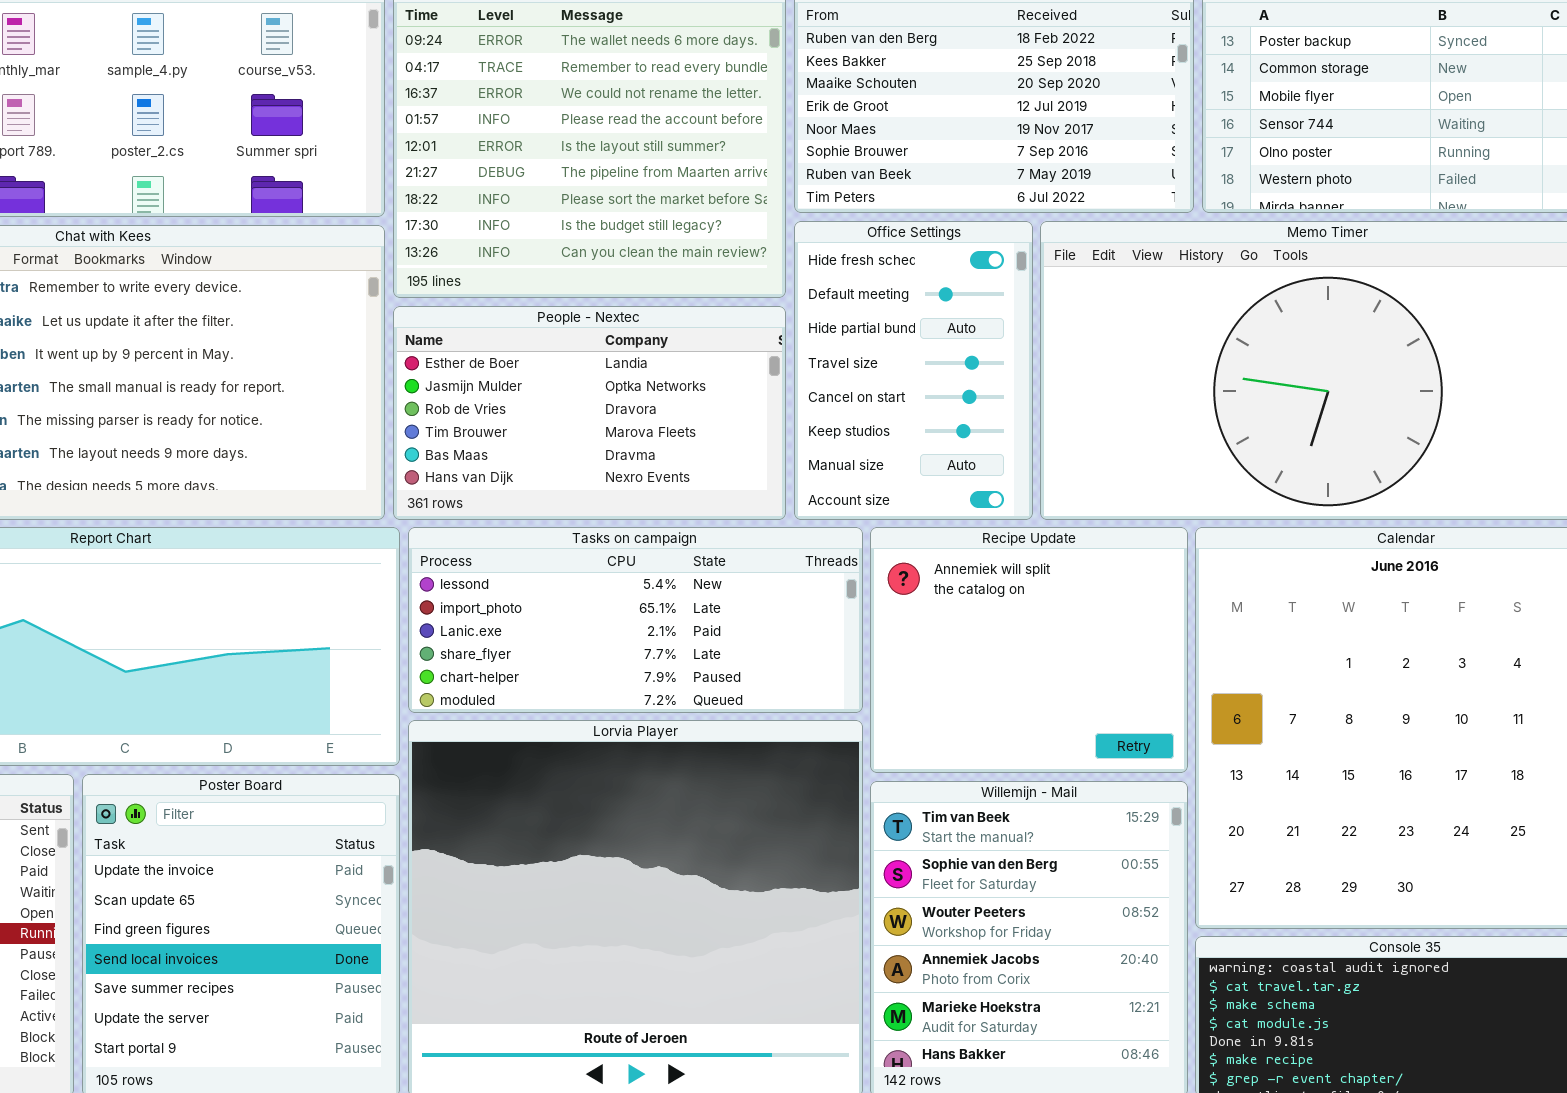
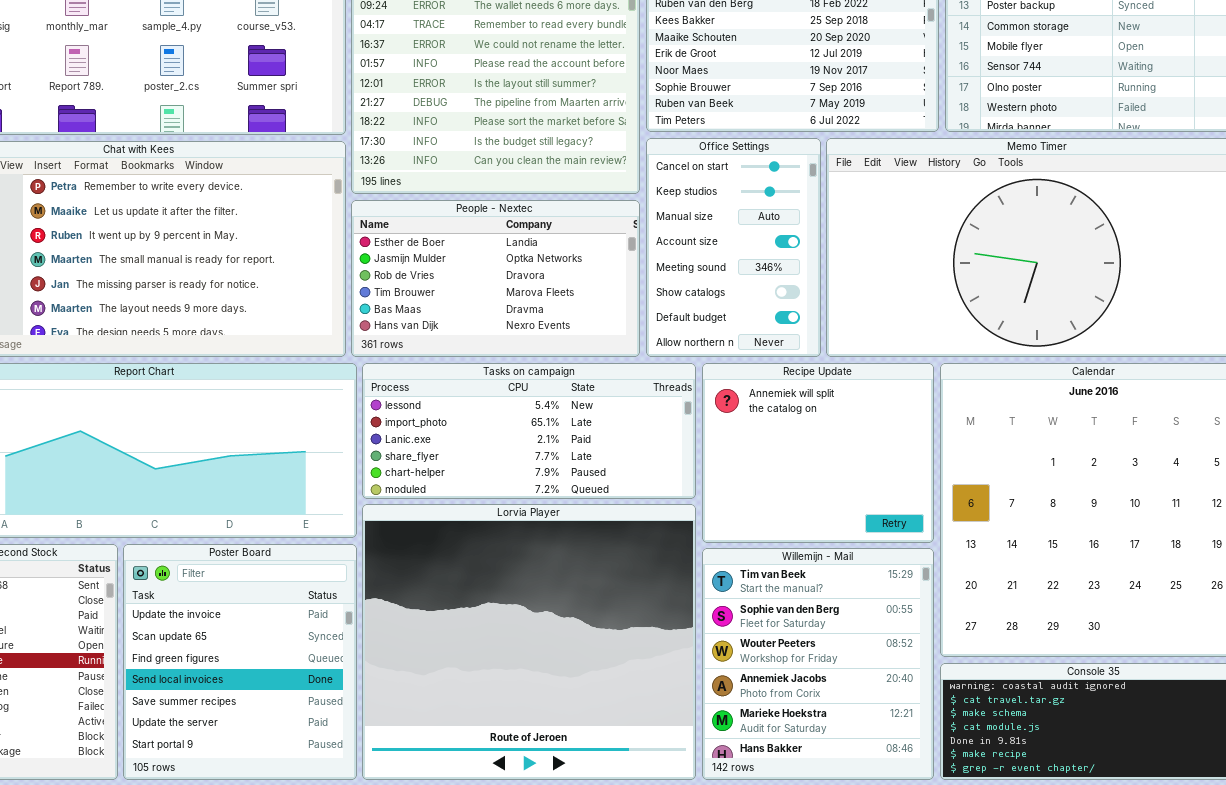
Office Settings: [794,221,1033,520] -> [646,138,821,357], scrolled down 4 rows

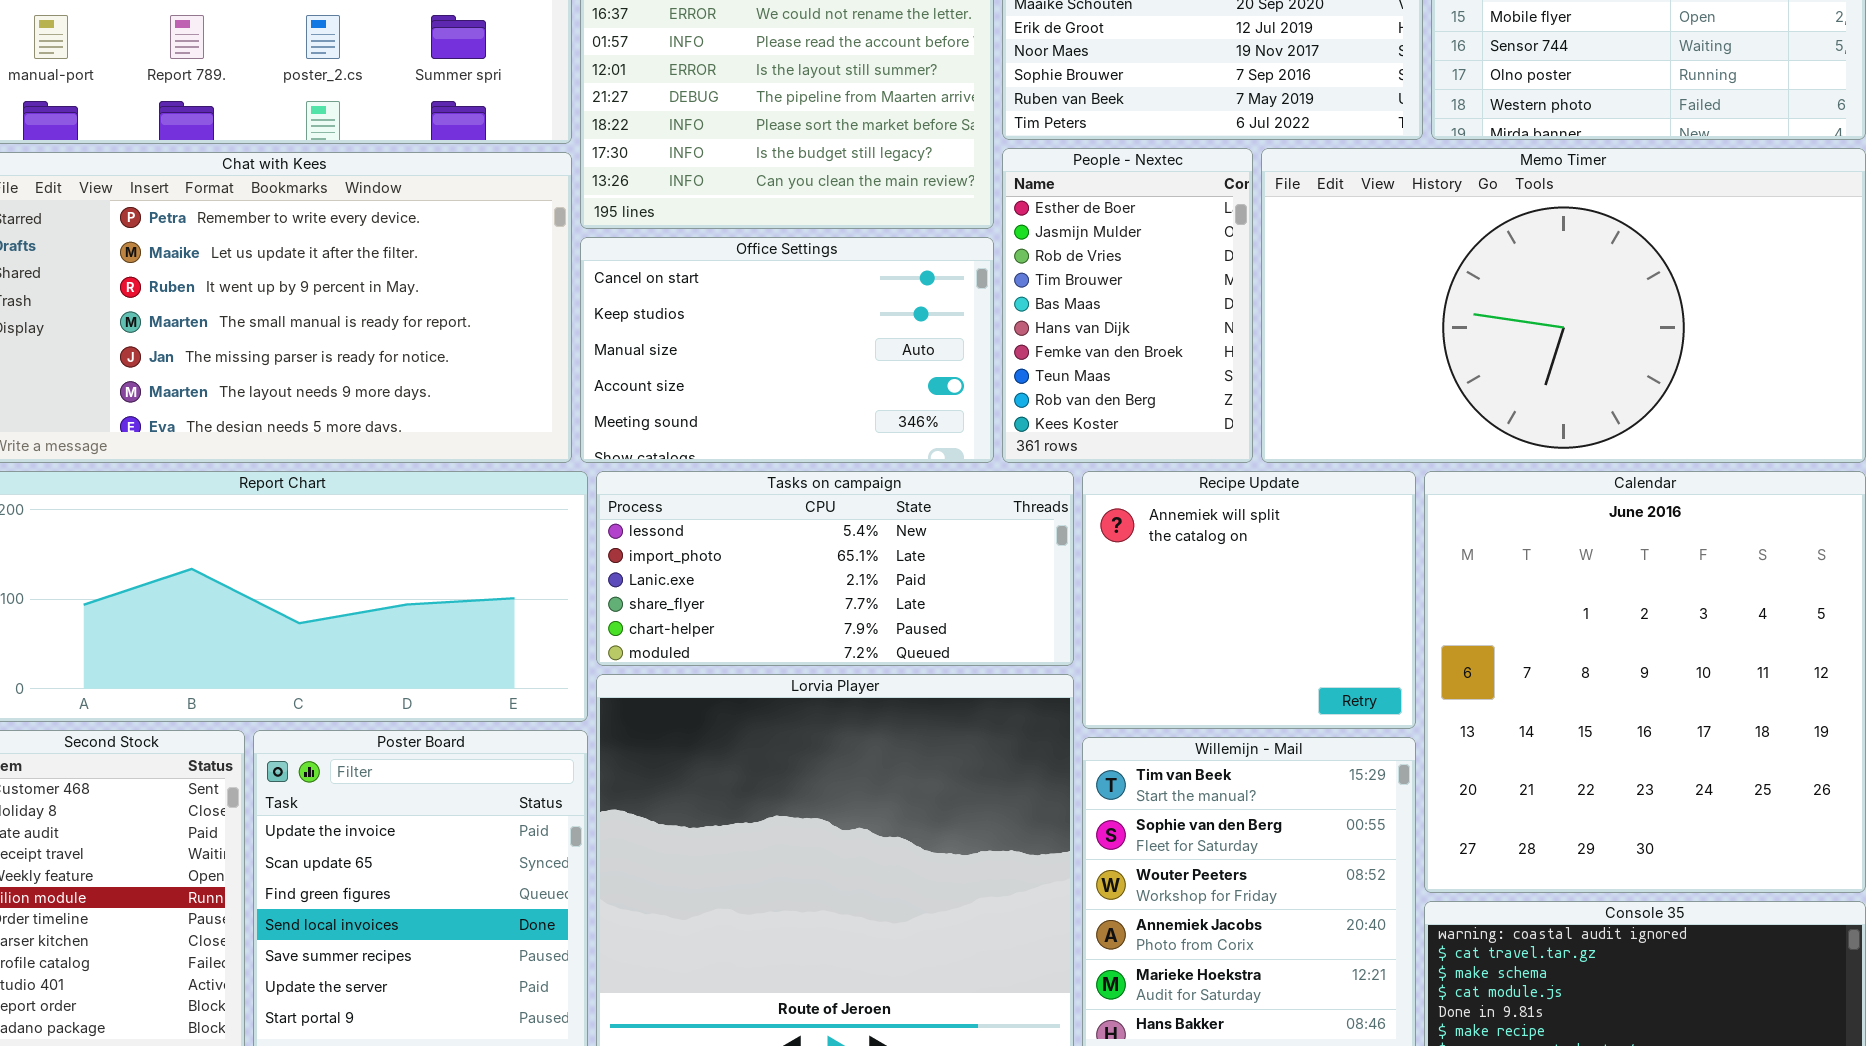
Office Settings: [646,138,821,357] -> [580,237,994,463], moved, resized
People - Nextec: [351,200,640,357] -> [1002,148,1253,463], moved, resized

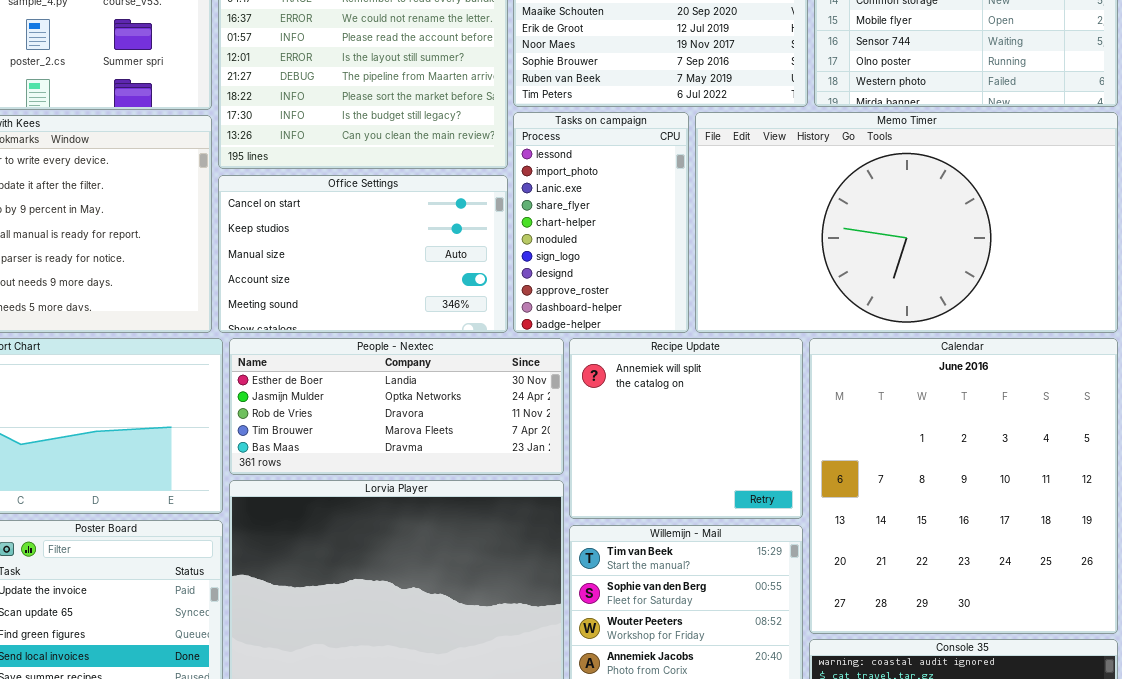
People - Nextec: [1002,148,1253,463] -> [229,338,564,475], moved, resized
Tasks on campaign: [596,471,1074,666] -> [513,112,689,333], moved, resized

